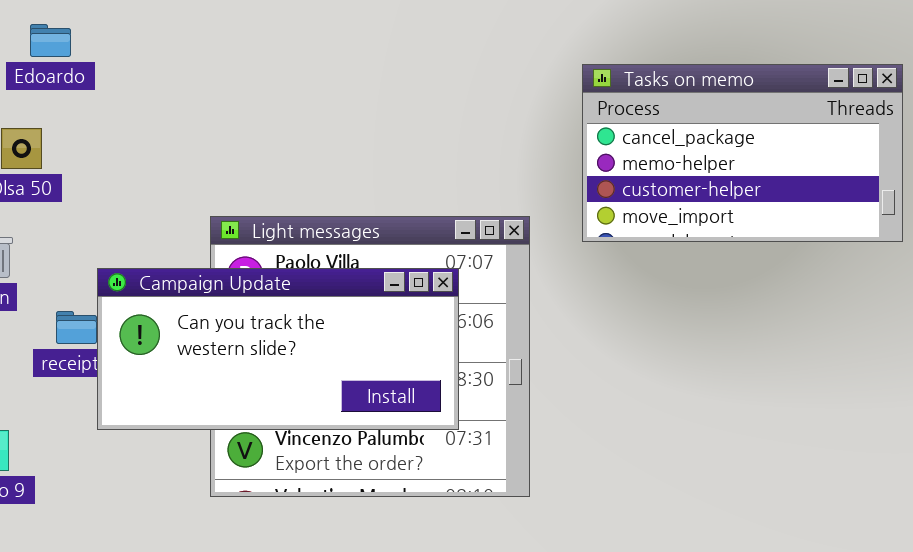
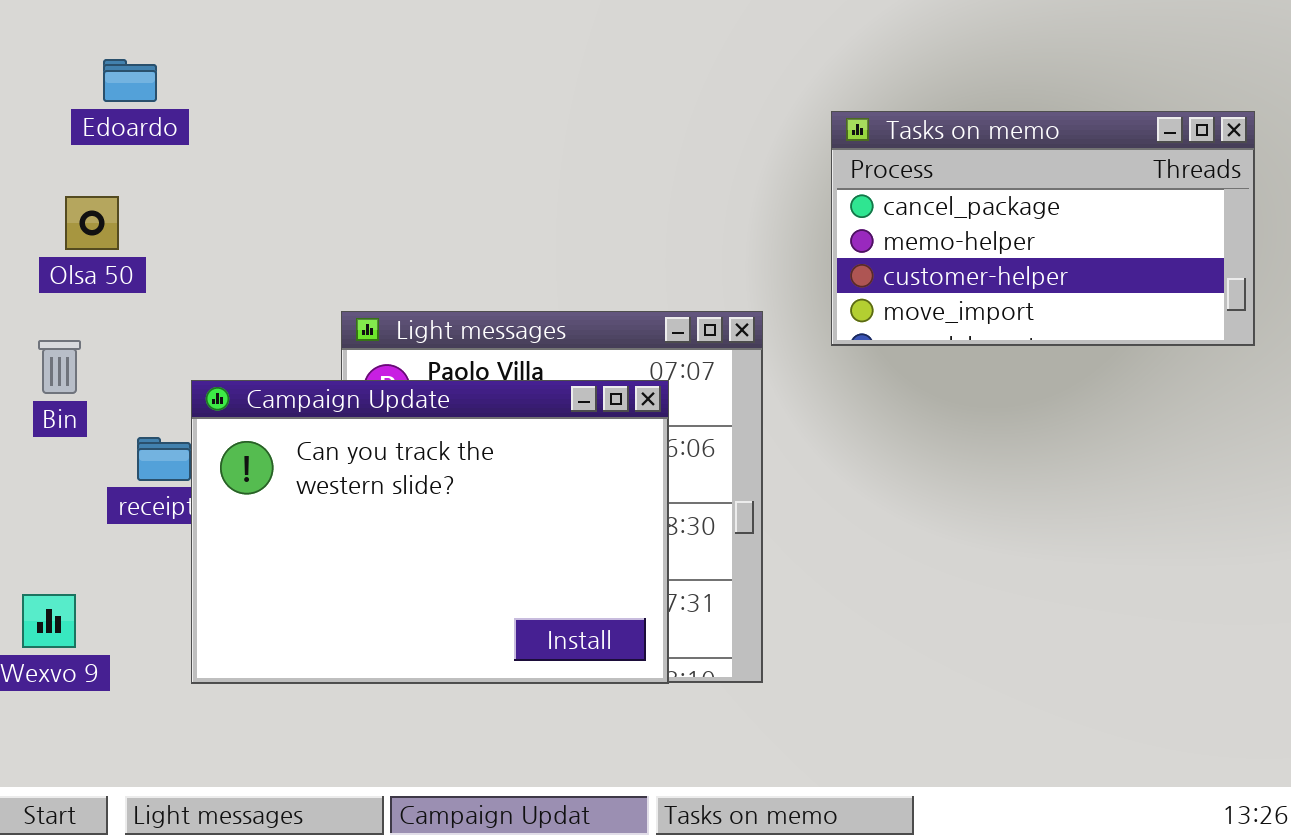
Campaign Update: [97,268,459,430] -> [191,380,669,684], resized

